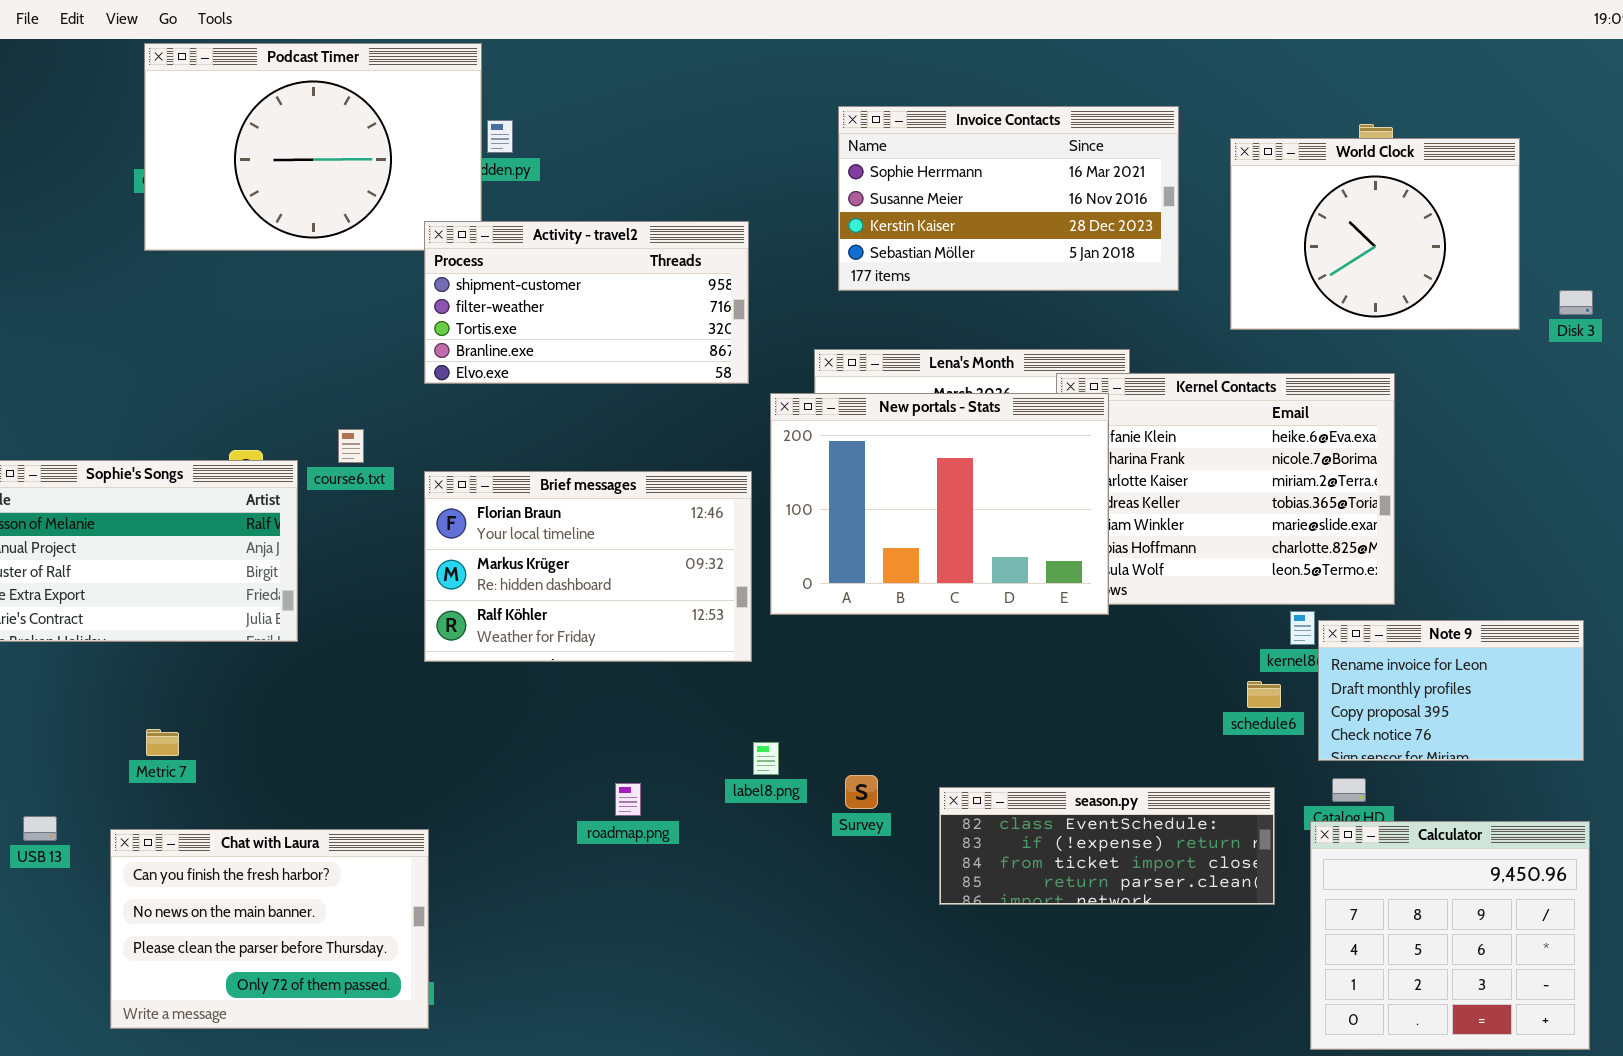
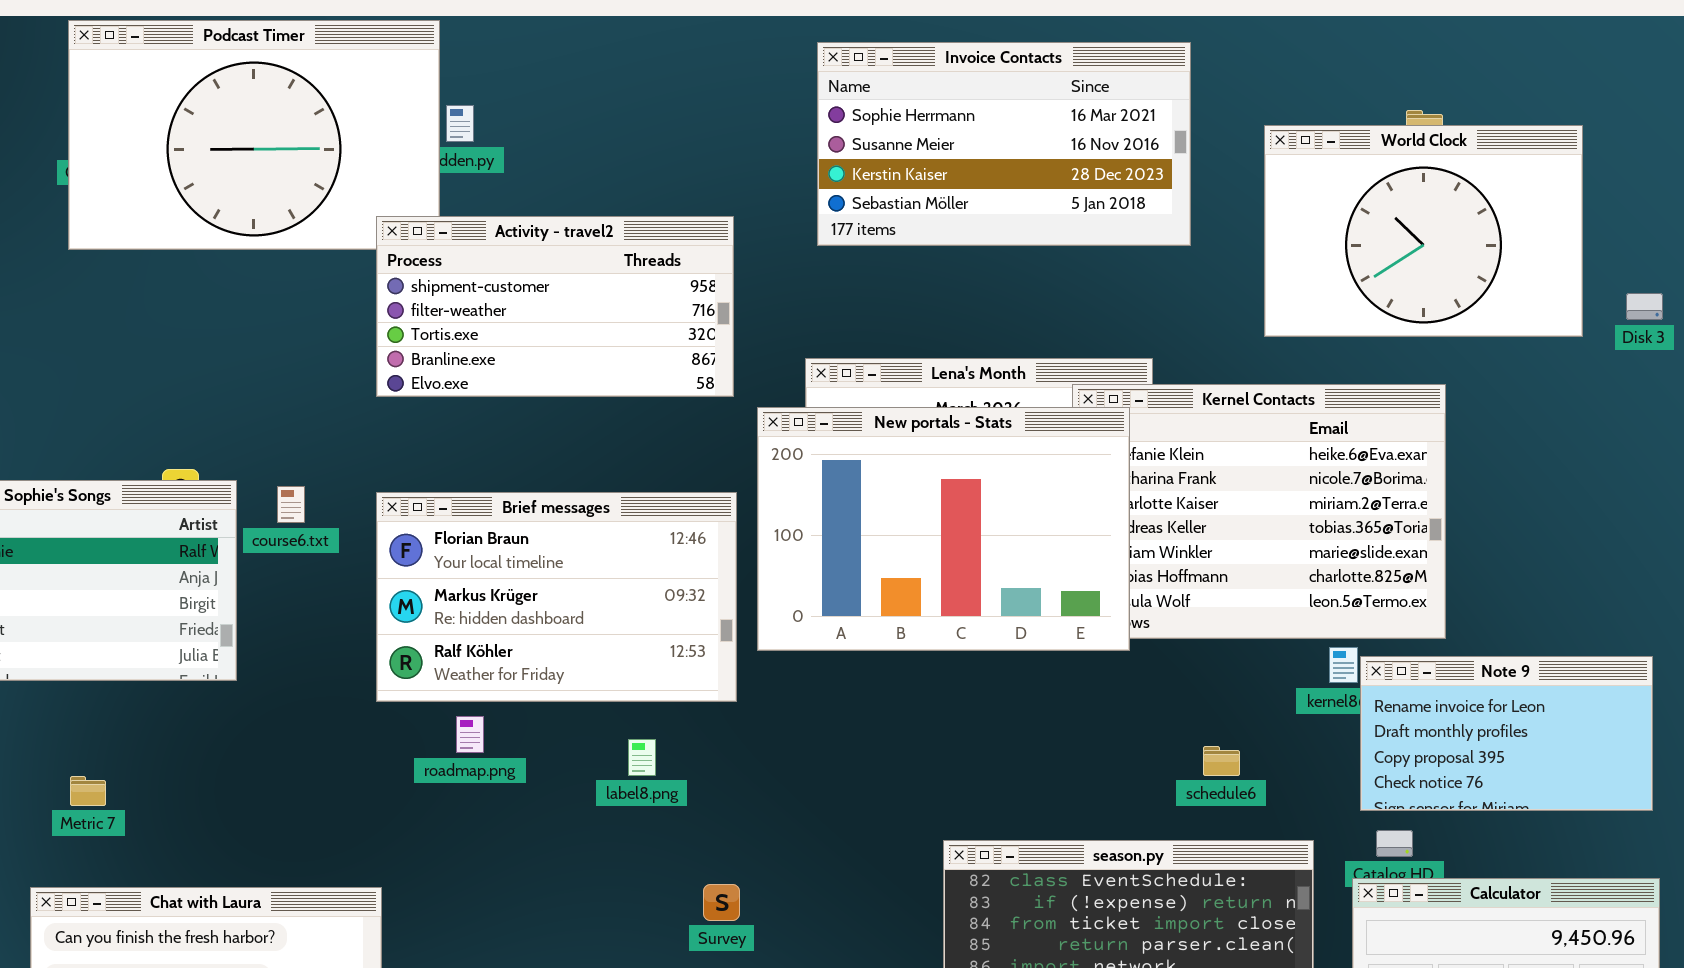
Invoice Contacts: [838,106,1179,291] -> [817,42,1191,246], moved
course6.txt: [338,429,364,463] -> [277,486,305,523], moved
schedule6: [1247,681,1281,708] -> [1203,746,1240,776], moved
label8.png: [753,742,779,775] -> [628,739,656,776], moved
Survey: [845,775,878,809] -> [703,884,740,921], moved
roadmap.png: [615,783,641,816] -> [456,716,484,753], moved

